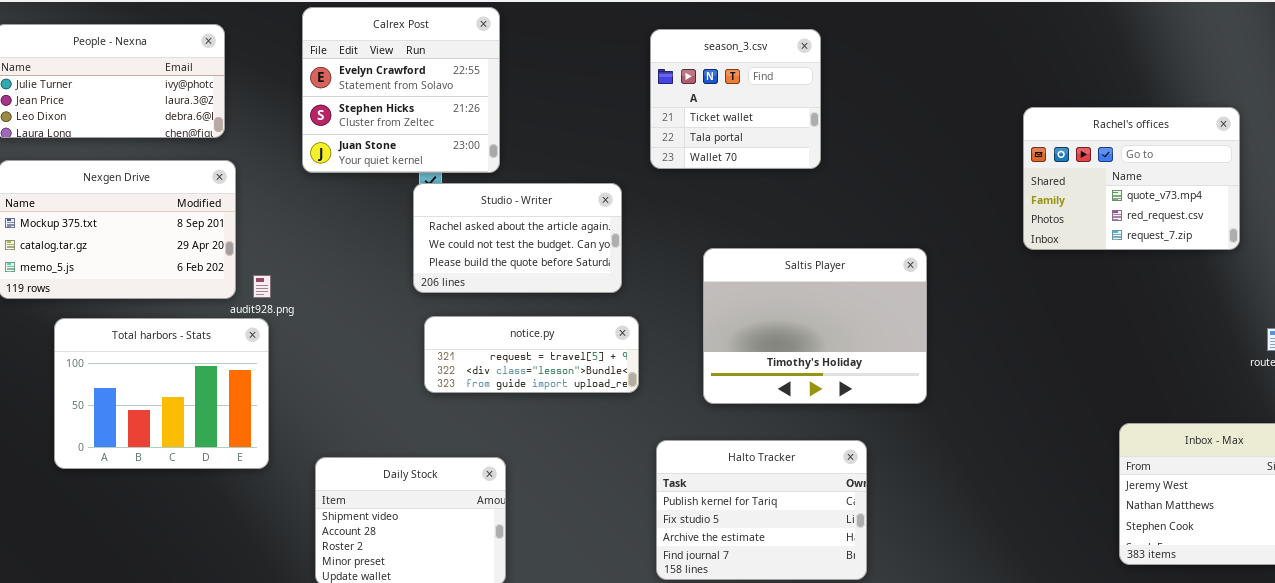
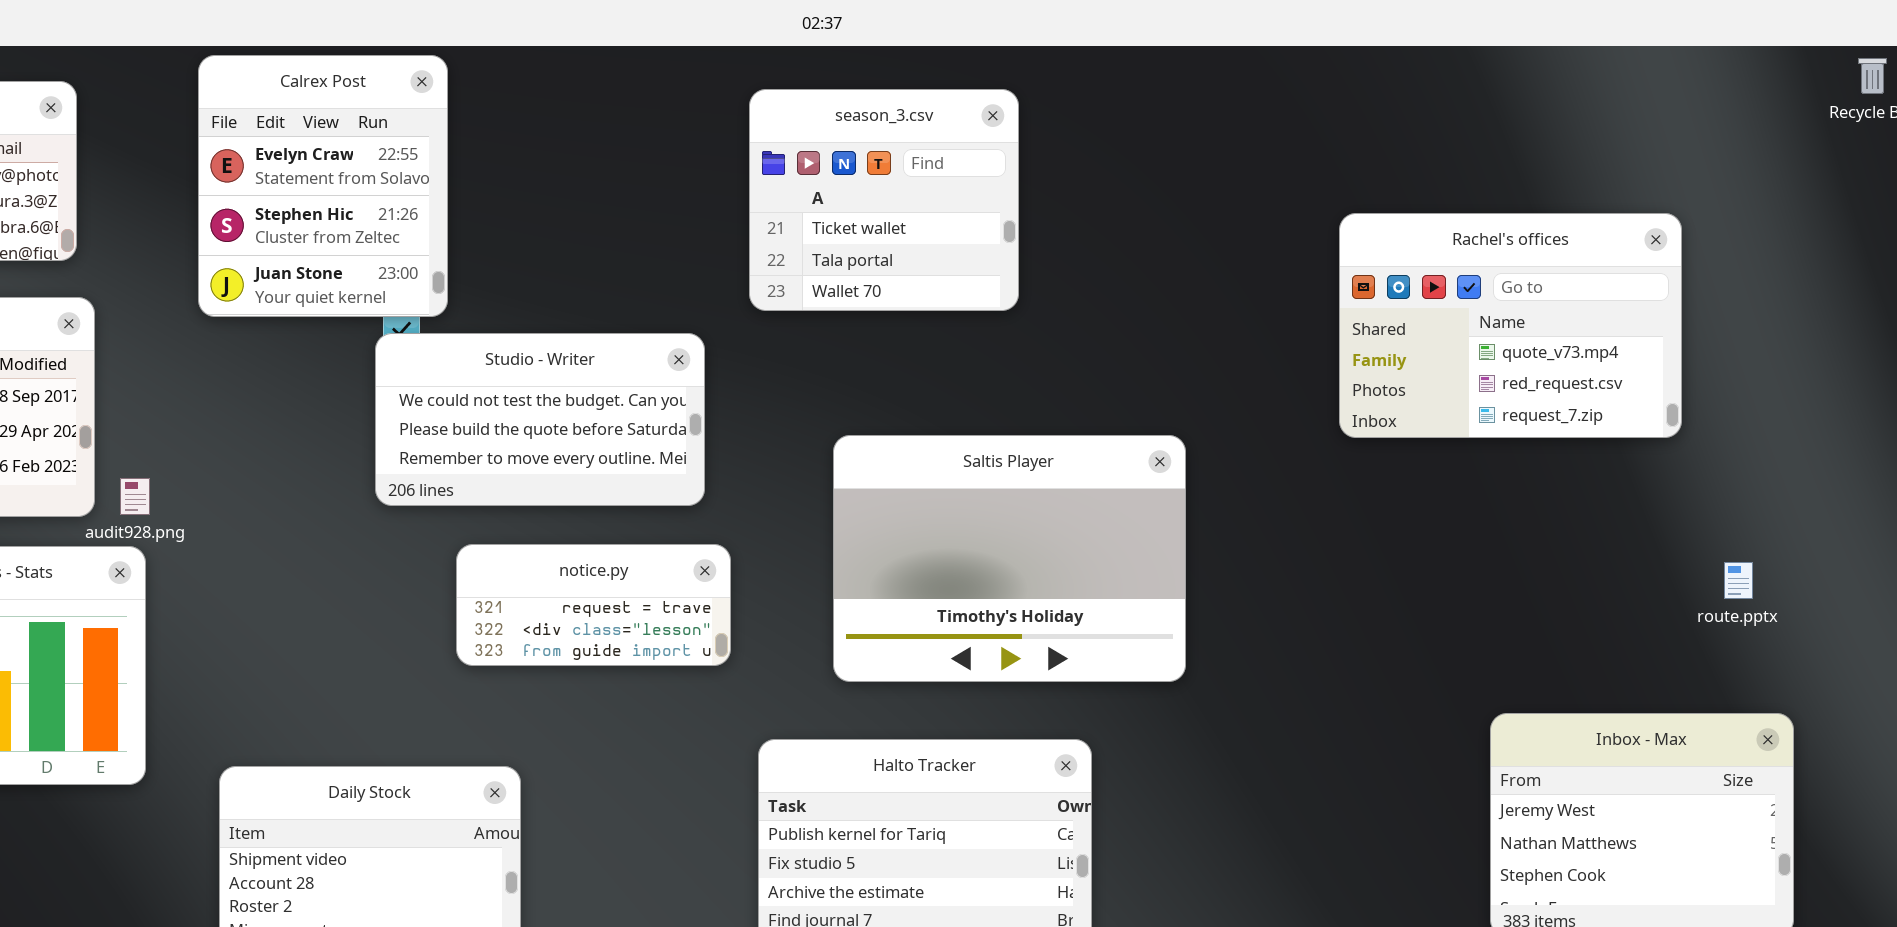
Calrex Post: [302,7,500,173] -> [198,55,448,317], resized
Studio - Writer: [413,183,622,293] -> [375,333,705,506], scrolled down 1 row
notice.py: [424,316,639,393] -> [456,544,731,666], resized

